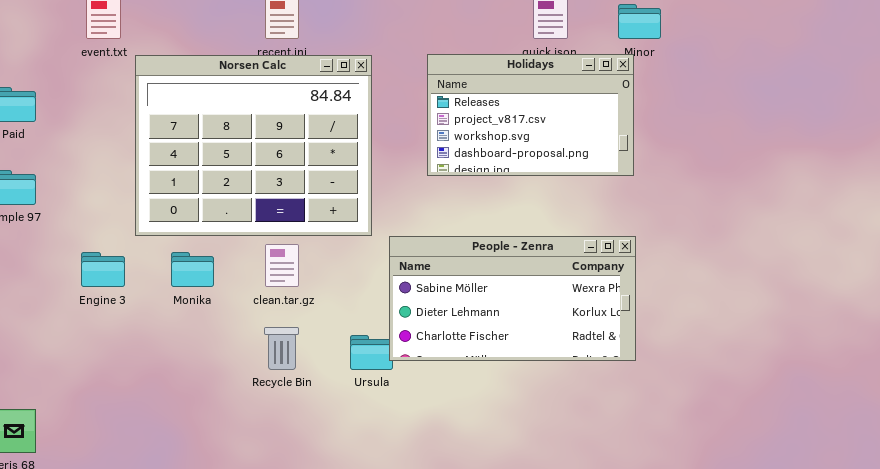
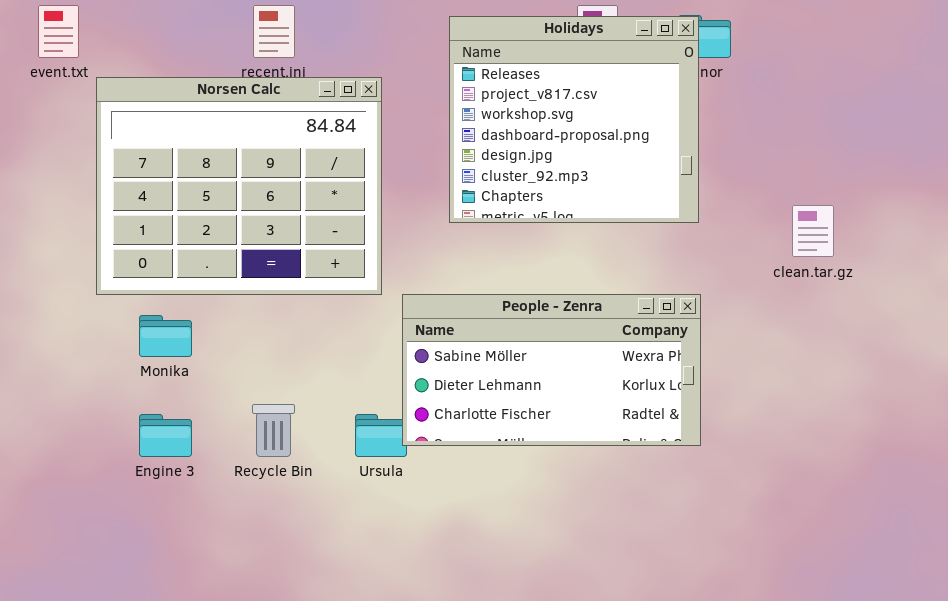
Holidays: [427,54,634,176] -> [449,16,699,223], resized
clean.tar.gz: [265,244,299,287] -> [792,205,834,257], moved
Engine 3: [81,252,125,287] -> [139,414,192,457], moved

